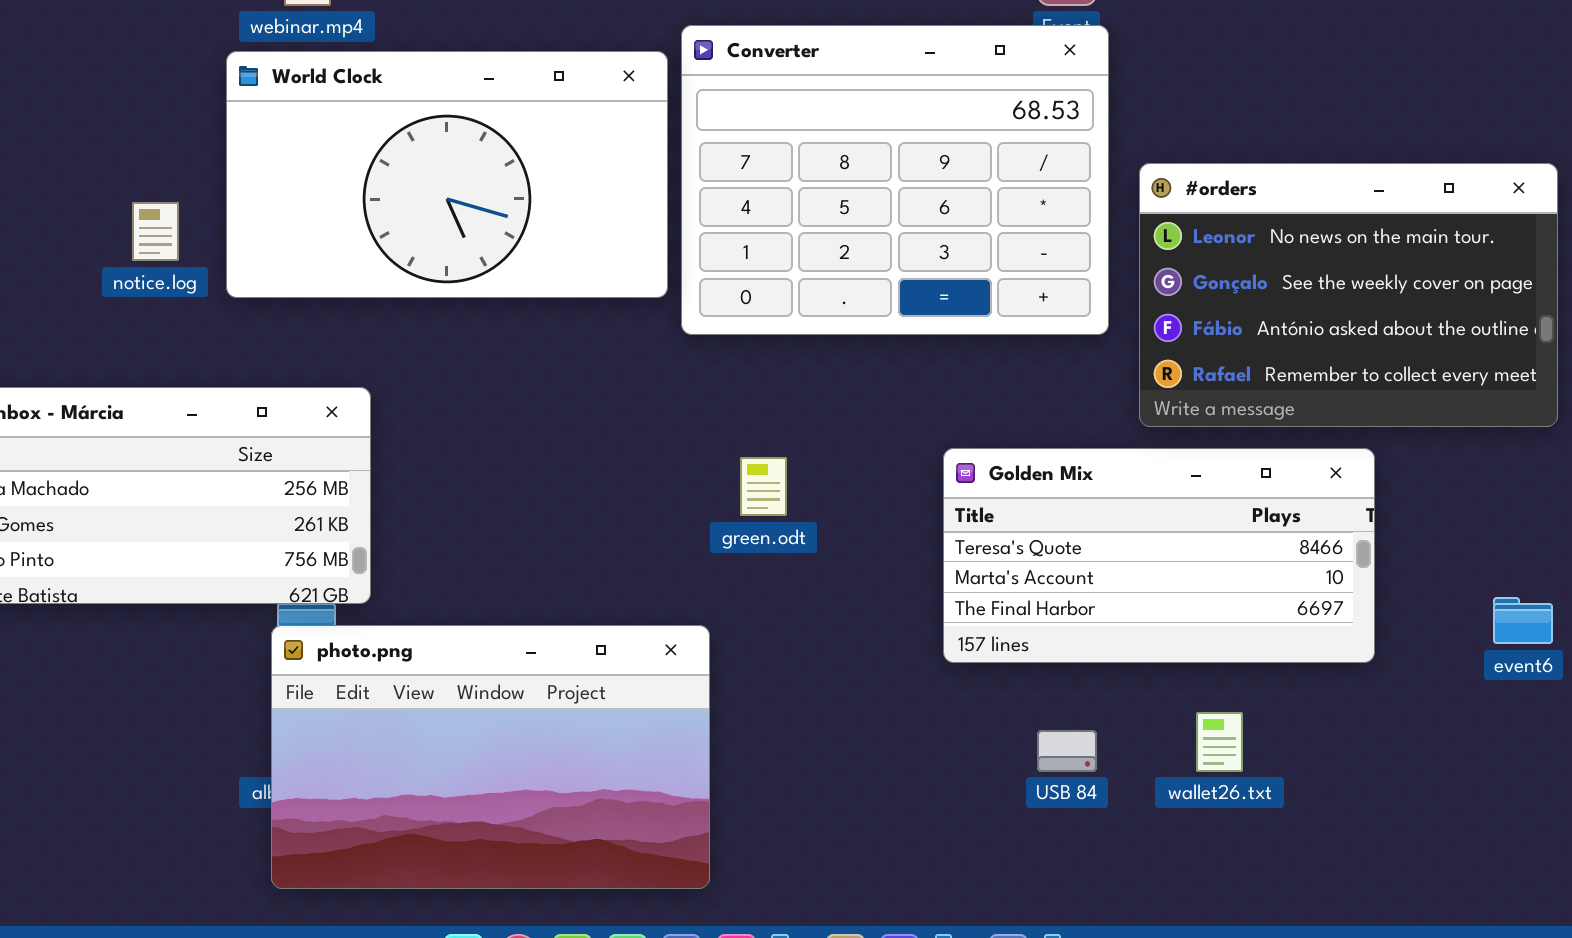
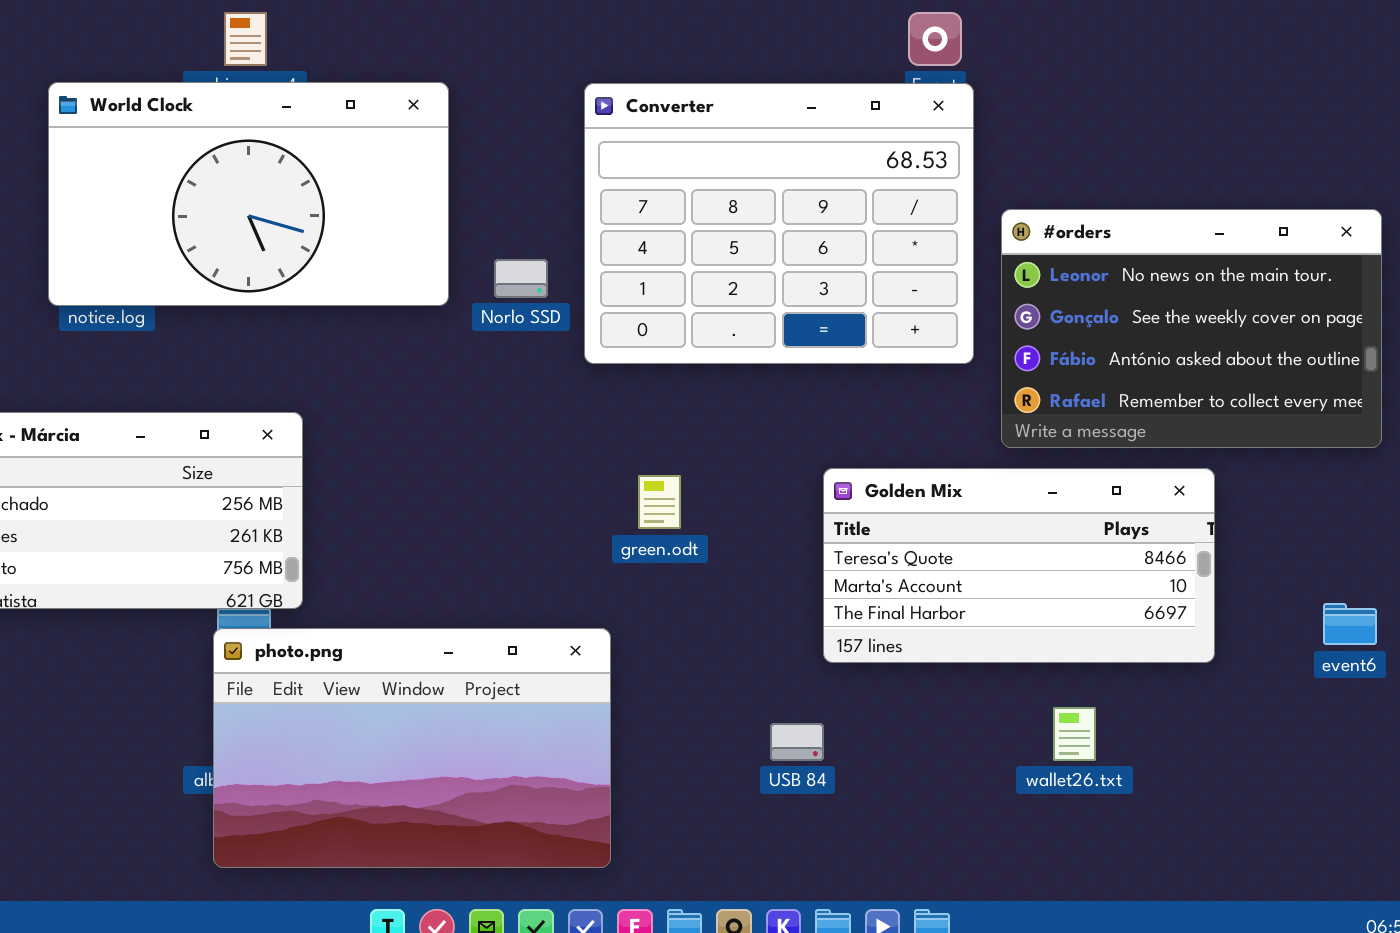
World Clock: [226,51,668,298] -> [48,82,449,306], moved
USB 84: [1037,730,1097,772] -> [770,723,824,761], moved

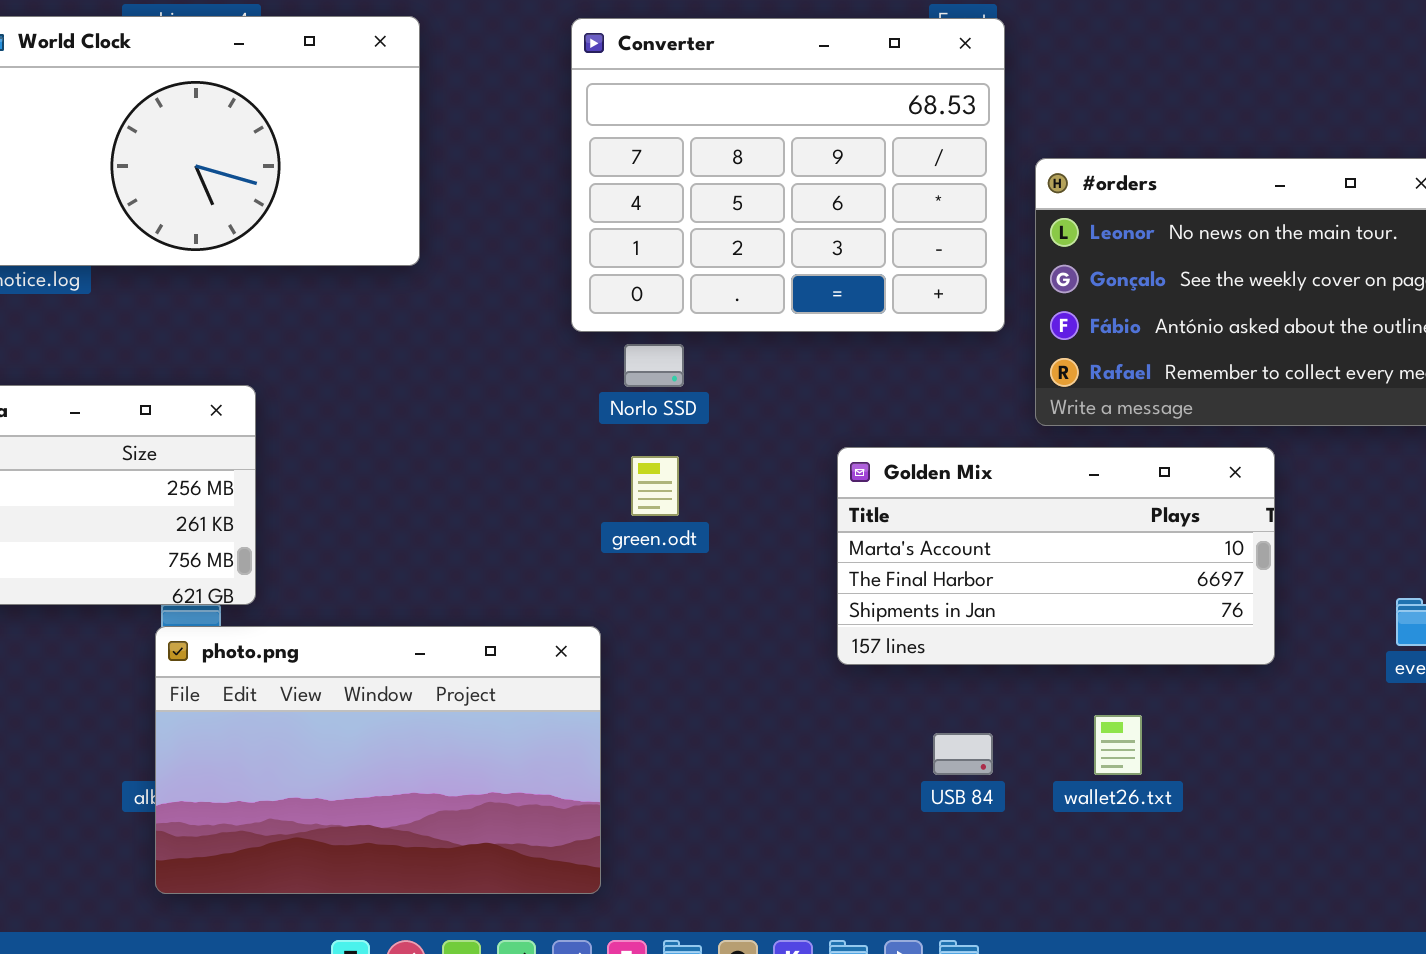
Norlo SSD: [494,259,548,298] -> [624,344,684,387], moved
Golden Mix: [823,468,1215,663] -> [837,447,1275,665], scrolled down 1 row
USB 84: [770,723,824,761] -> [933,733,993,775], moved

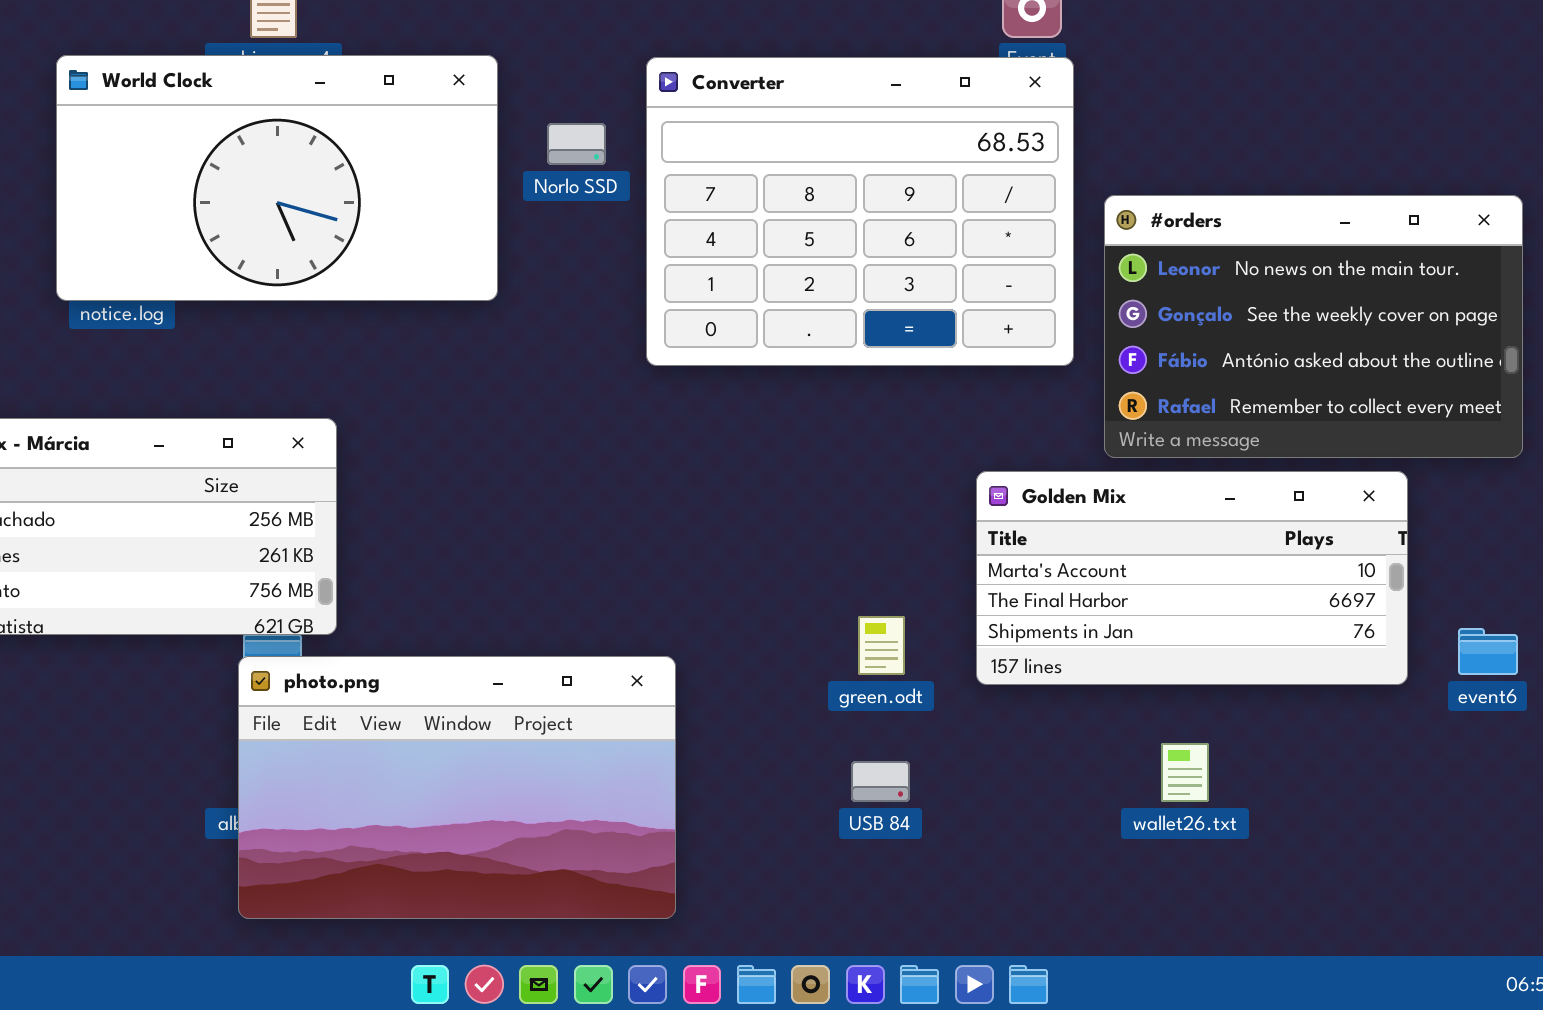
Norlo SSD: [624,344,684,387] -> [547,123,606,165], moved
Golden Mix: [837,447,1275,665] -> [976,471,1408,685], moved
green.odt: [631,456,679,516] -> [858,616,905,675], moved
USB 84: [933,733,993,775] -> [851,761,910,802], moved

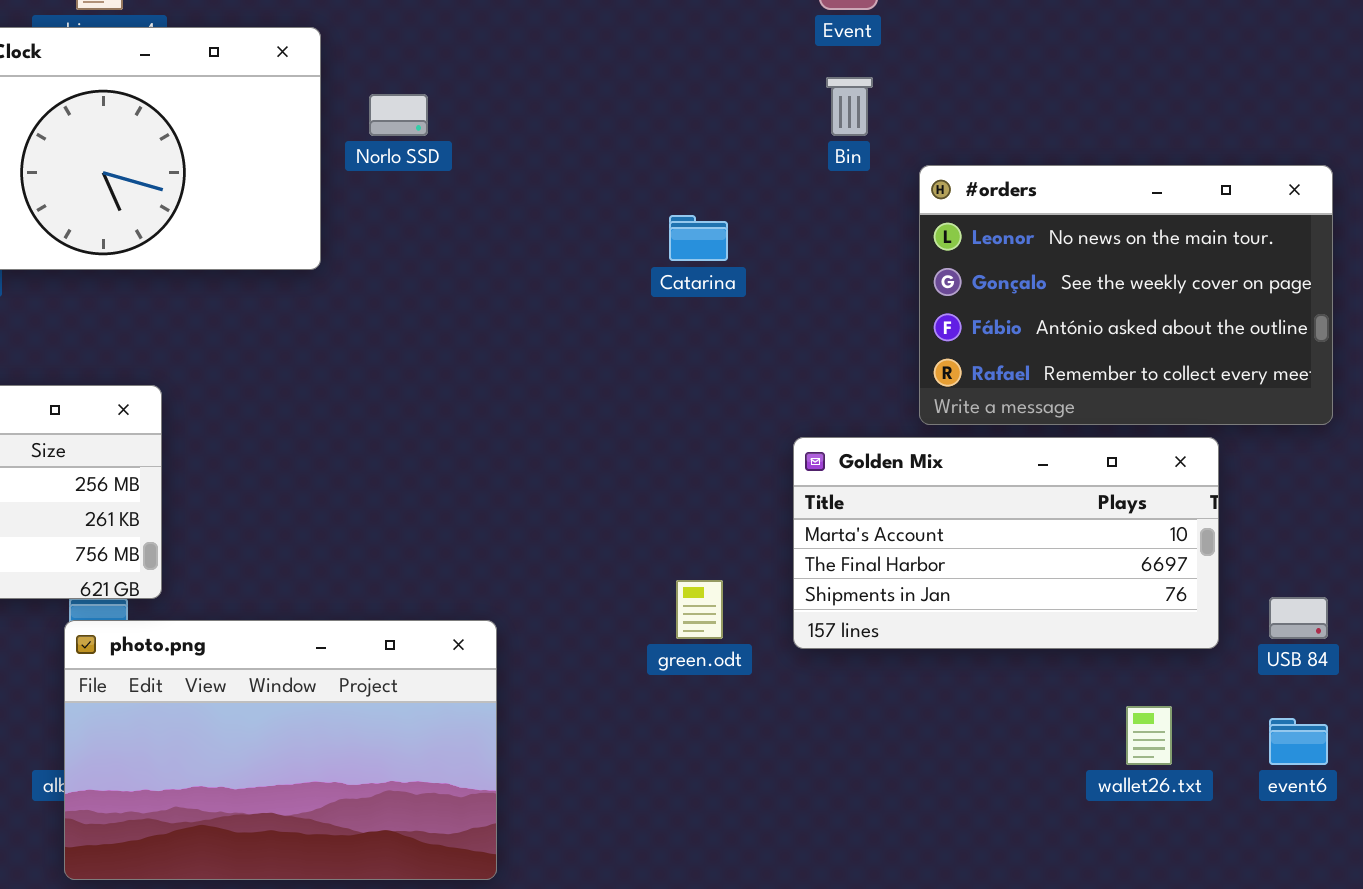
Converter: [646,57,1074,366] -> none, closed
event6: [1458,628,1518,675] -> [1269,718,1328,765], moved
wallet26.txt: [1161,743,1209,802] -> [1126,706,1172,765], moved
USB 84: [851,761,910,802] -> [1269,597,1328,639], moved

